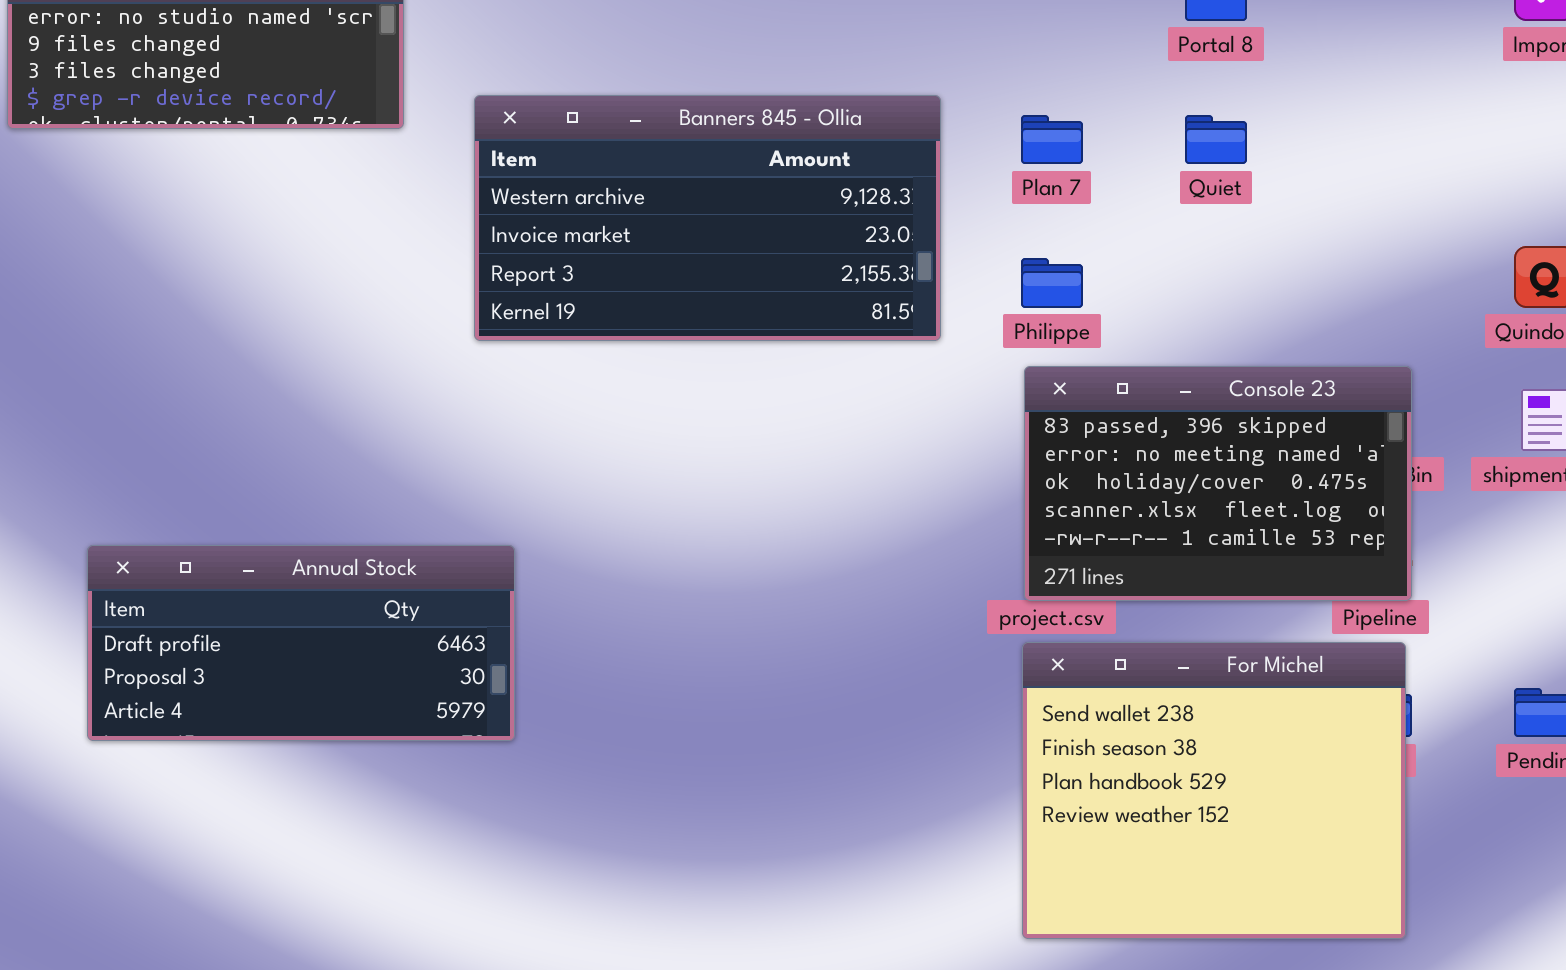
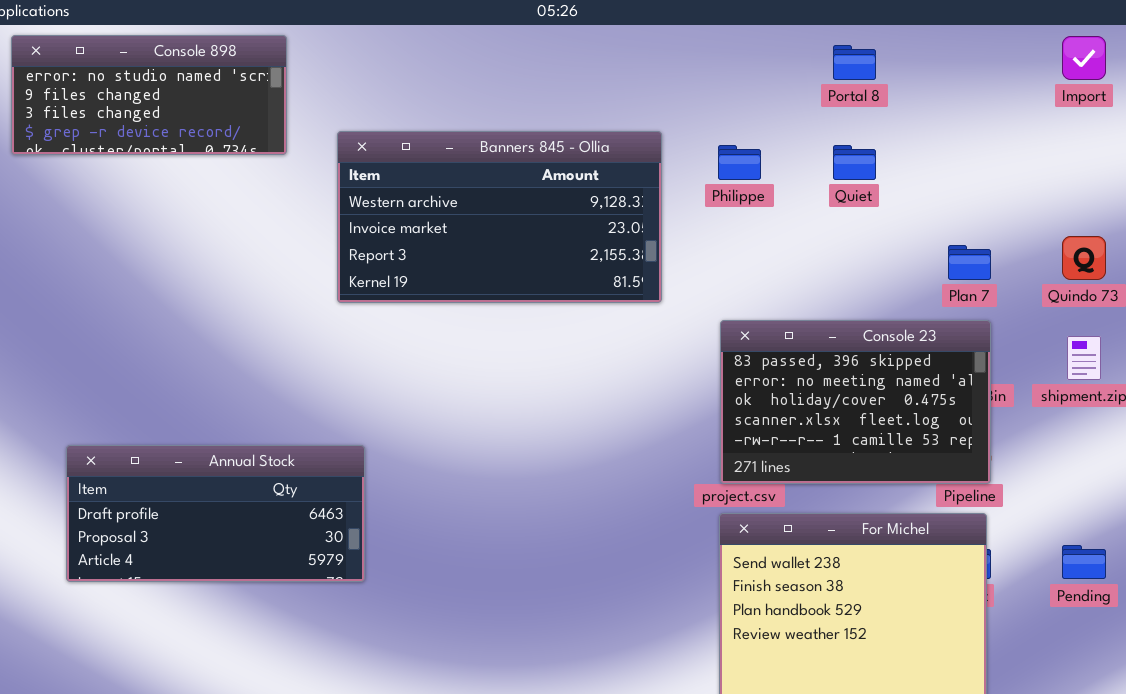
Plan 7: [1021,115,1083,164] -> [948,245,991,280], moved
Philippe: [1021,258,1083,308] -> [718,145,761,180], moved

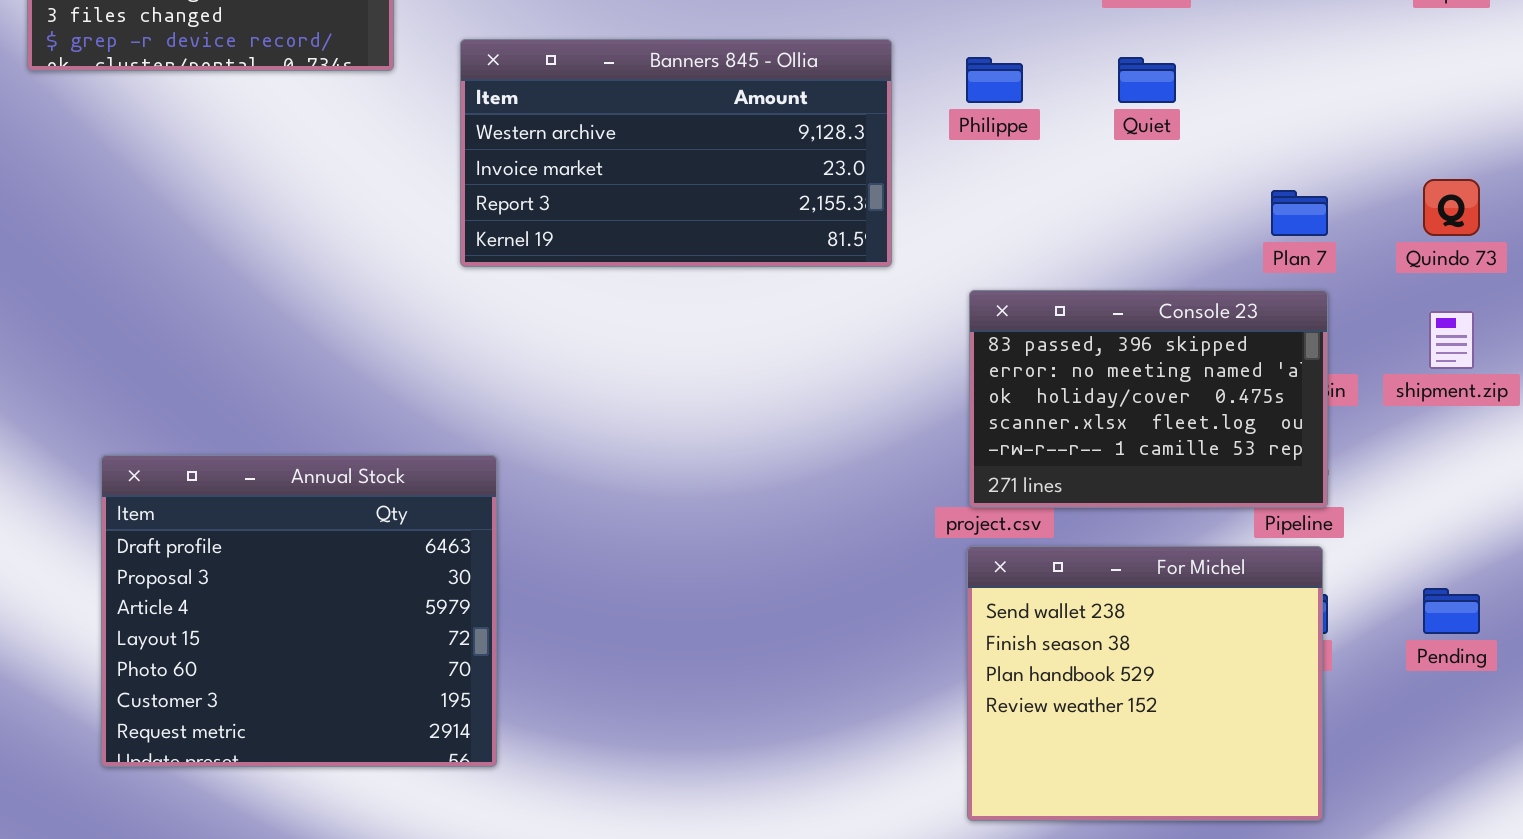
Annual Stock: [66,445,365,582] -> [101,455,497,767], resized

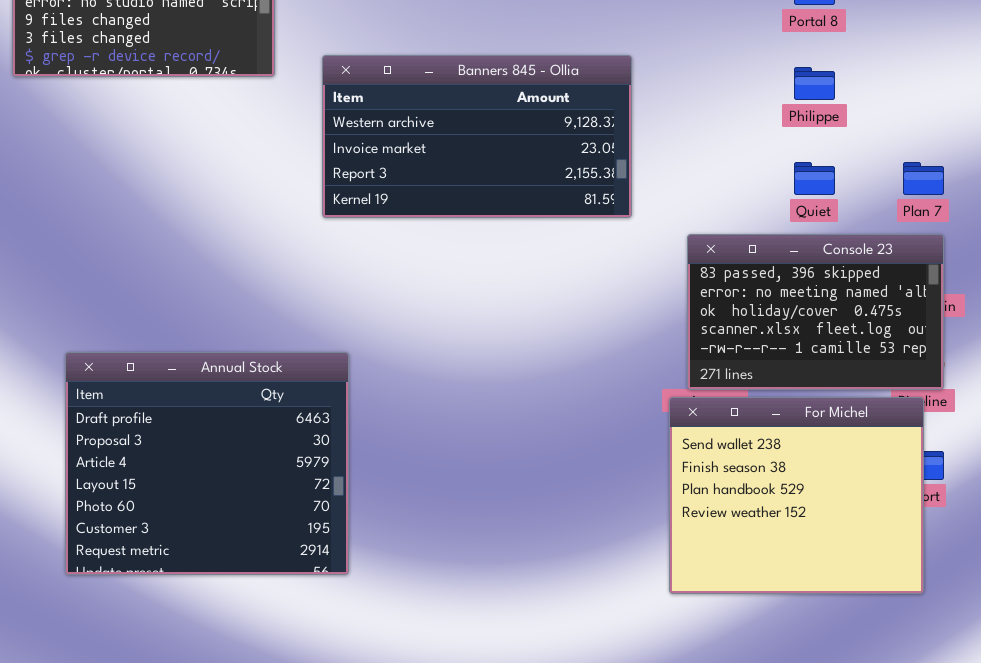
Philippe: [966,57,1023,103] -> [794,67,835,100], moved
Quiet: [1118,57,1176,103] -> [794,162,835,195], moved
For Michel: [967,546,1323,821] -> [669,397,924,594], moved

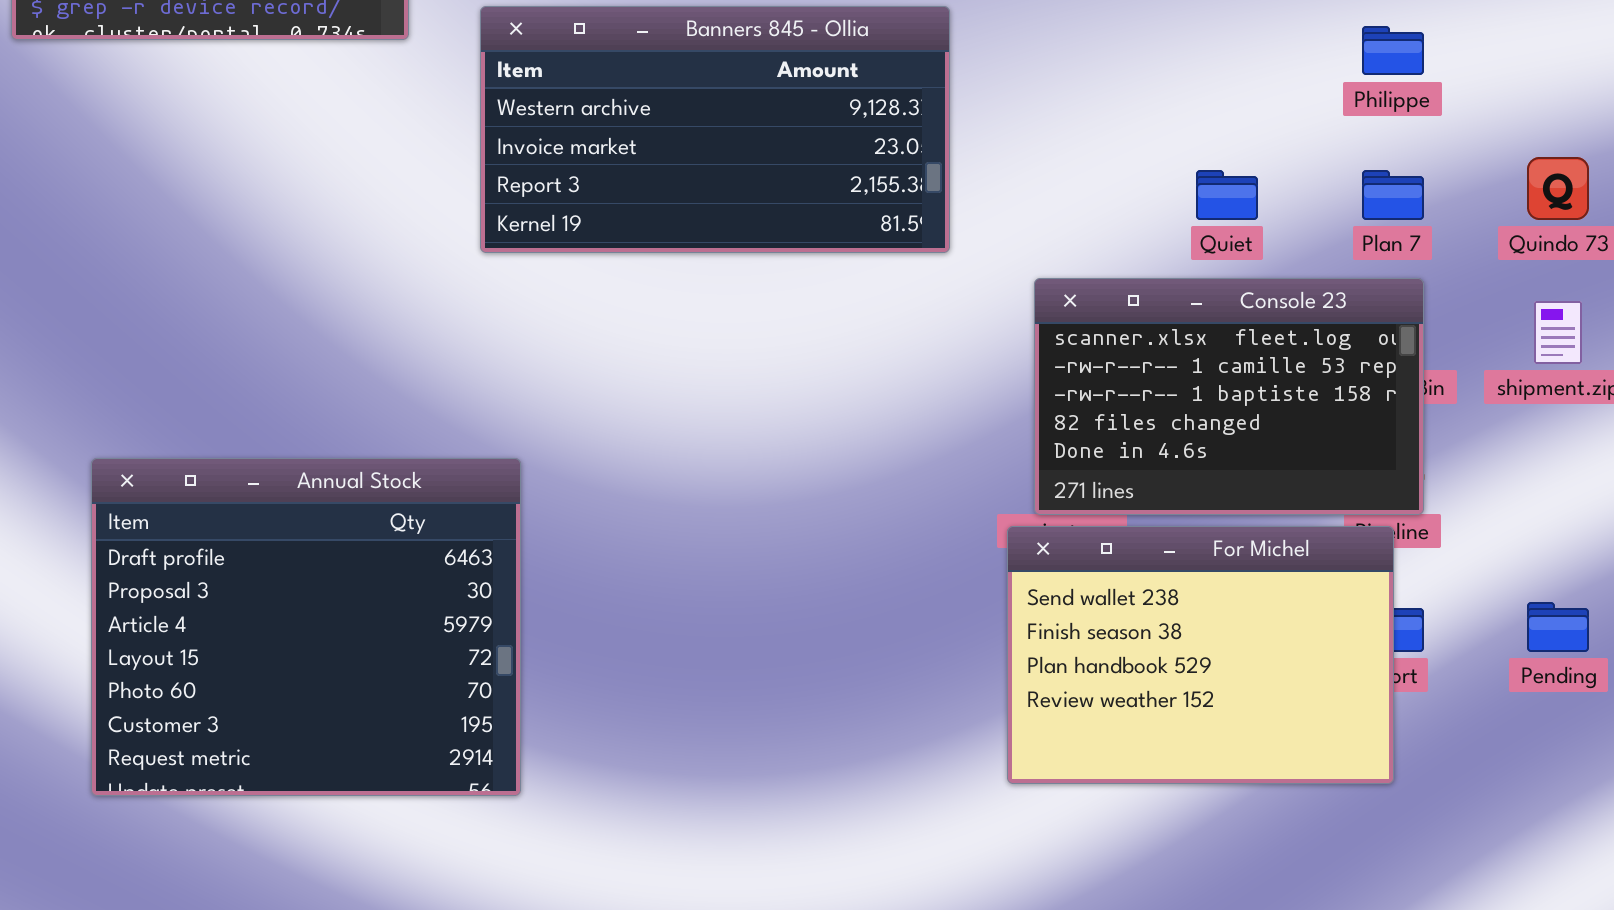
Philippe: [794,67,835,100] -> [1362,26,1424,75], moved
Console 23: [687,234,944,390] -> [1034,278,1424,515], scrolled down 3 rows
For Michel: [669,397,924,594] -> [1007,526,1394,784], resized

